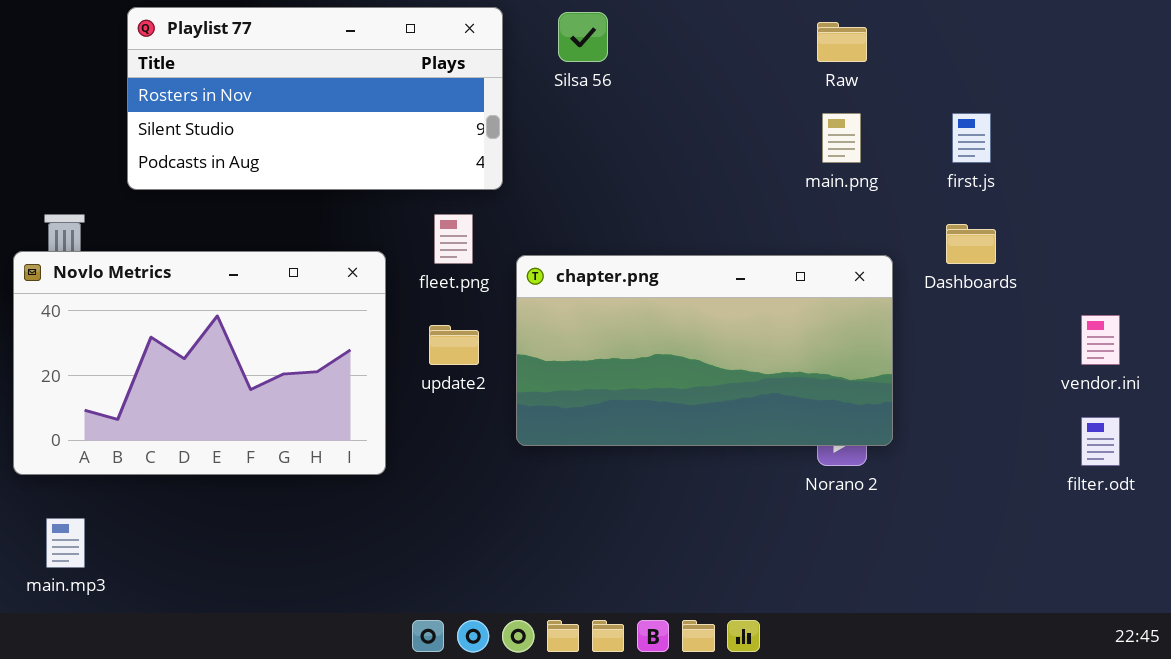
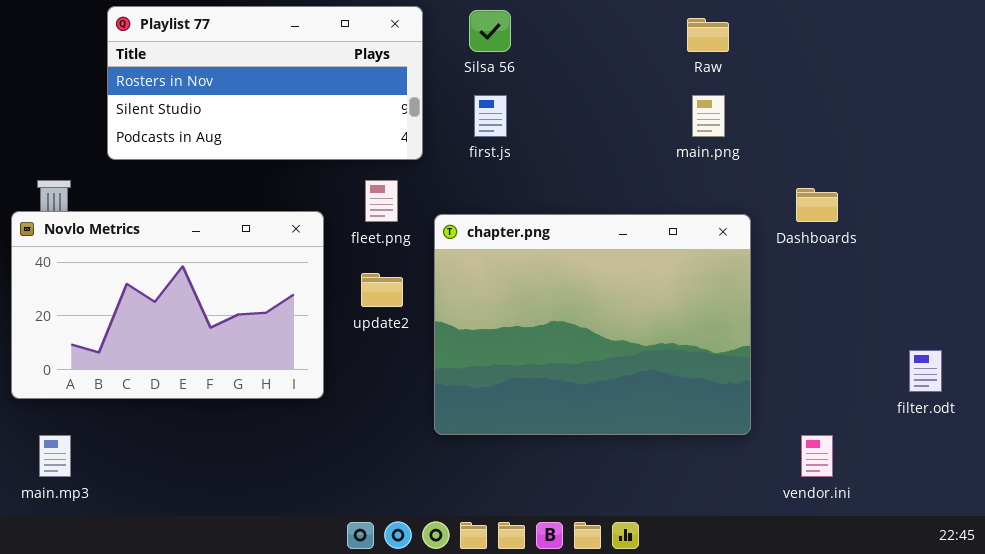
first.js: [952,113,991,163] -> [474,95,507,137], moved
chapter.png: [516,255,893,446] -> [434,214,751,435], resized
vendor.ini: [1081,315,1120,365] -> [801,435,833,477], moved

